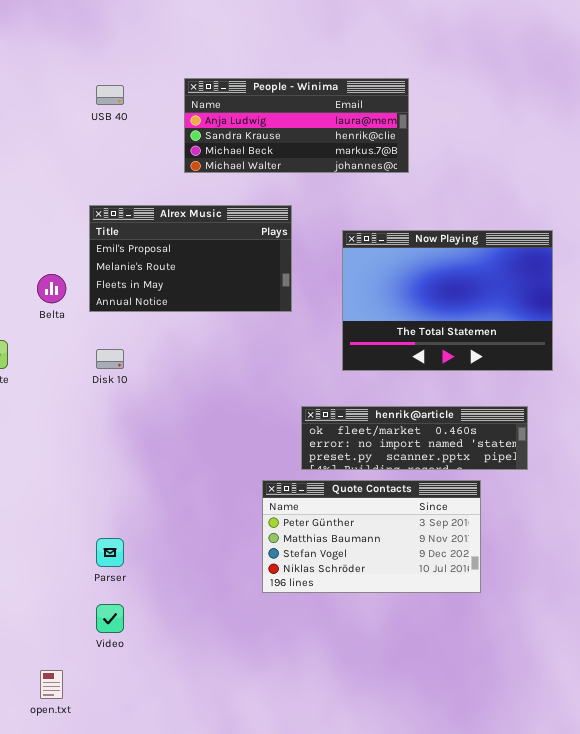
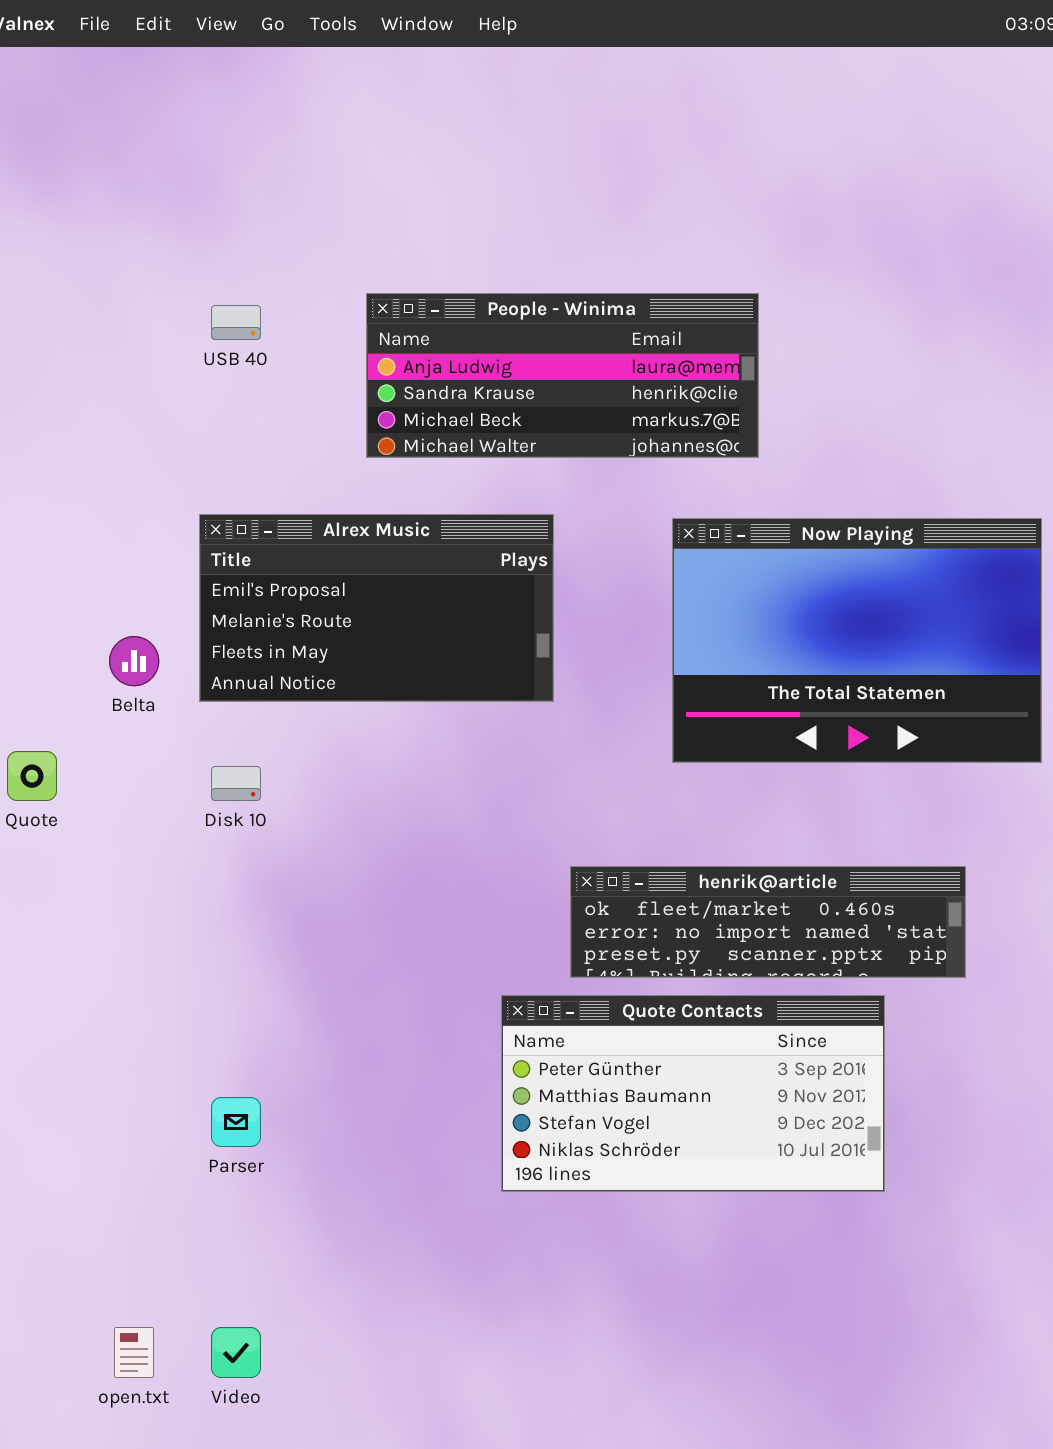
Now Playing: [342,230,553,371] -> [672,518,1042,763], moved
Video: [96,604,124,633] -> [211,1327,261,1378], moved

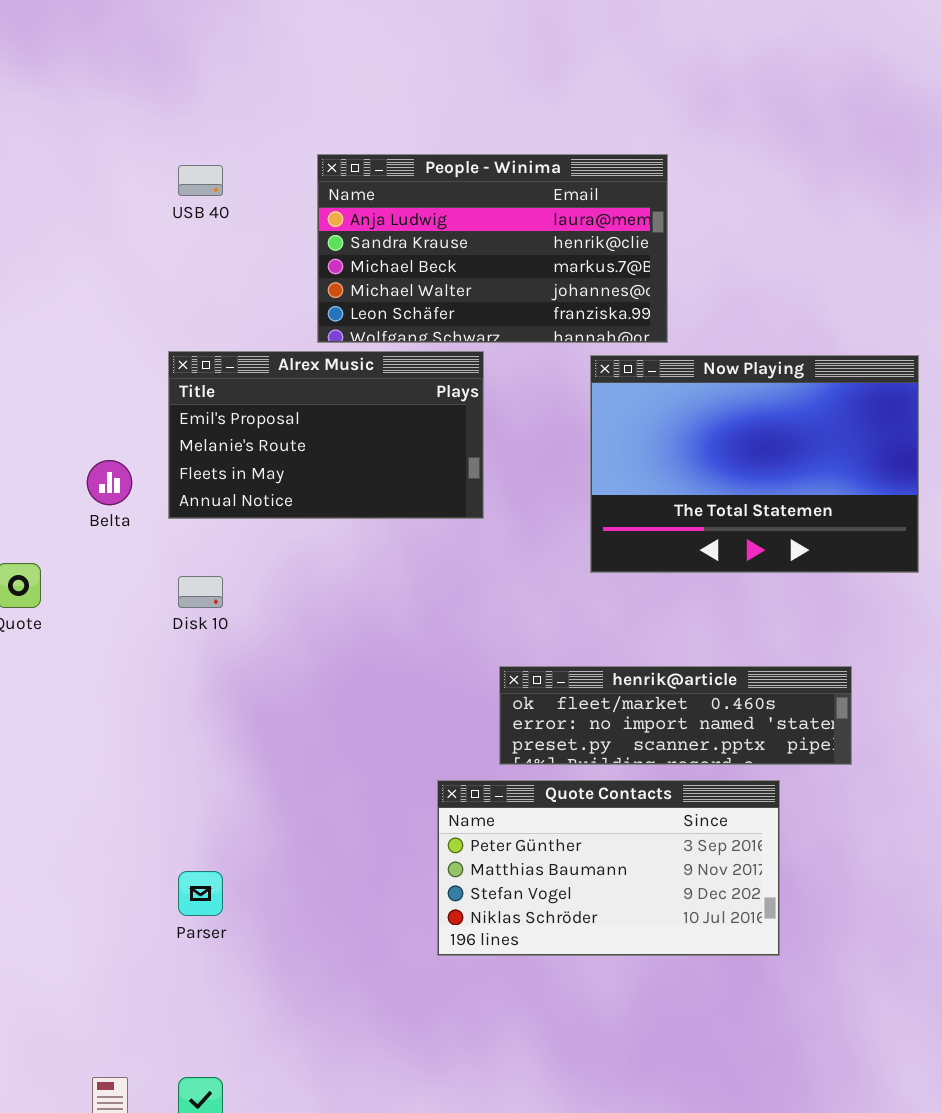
People - Winima: [366,293,759,458] -> [317,154,668,343], resized

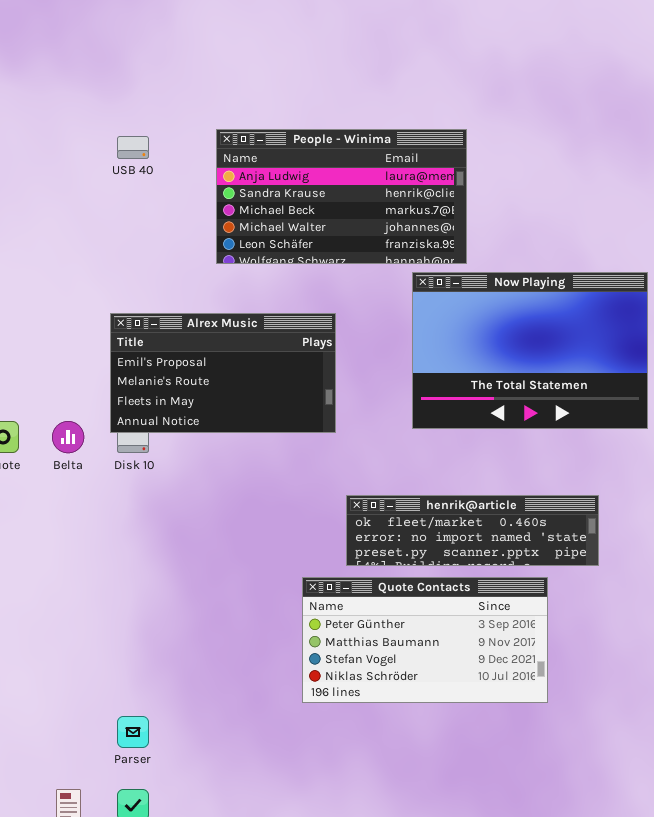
Alrex Music: [168,351,484,519] -> [110,313,336,433], moved
Belta: [87,460,132,505] -> [52,421,84,453], moved
Parser: [178,871,223,916] -> [117,716,149,748], moved

